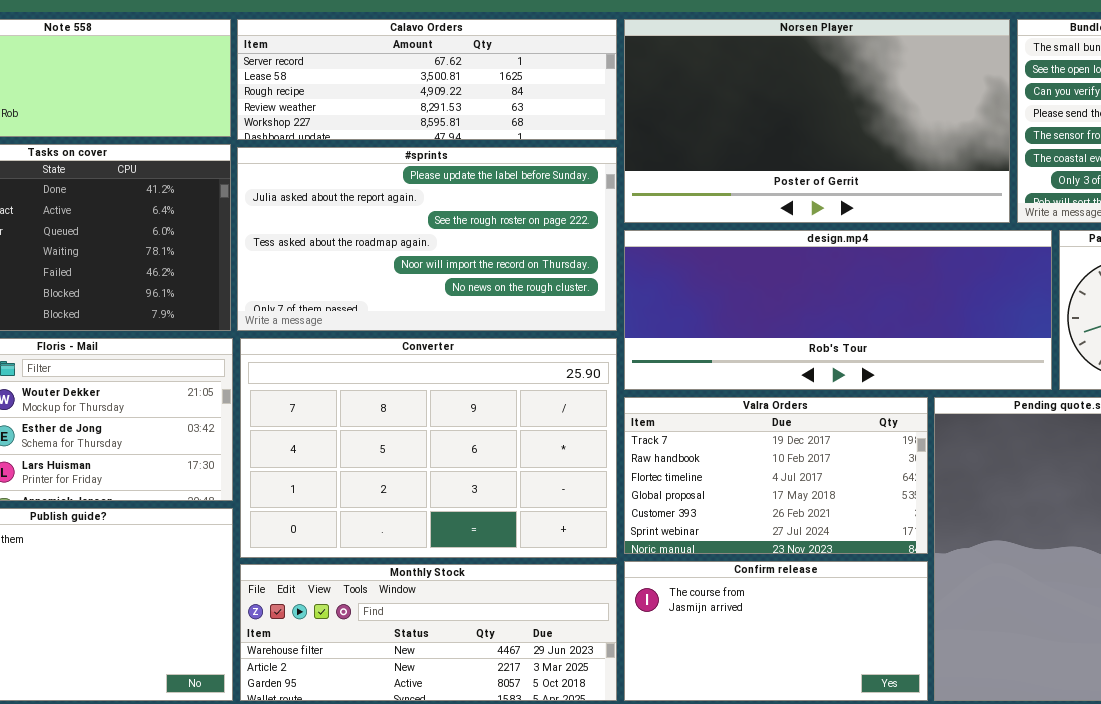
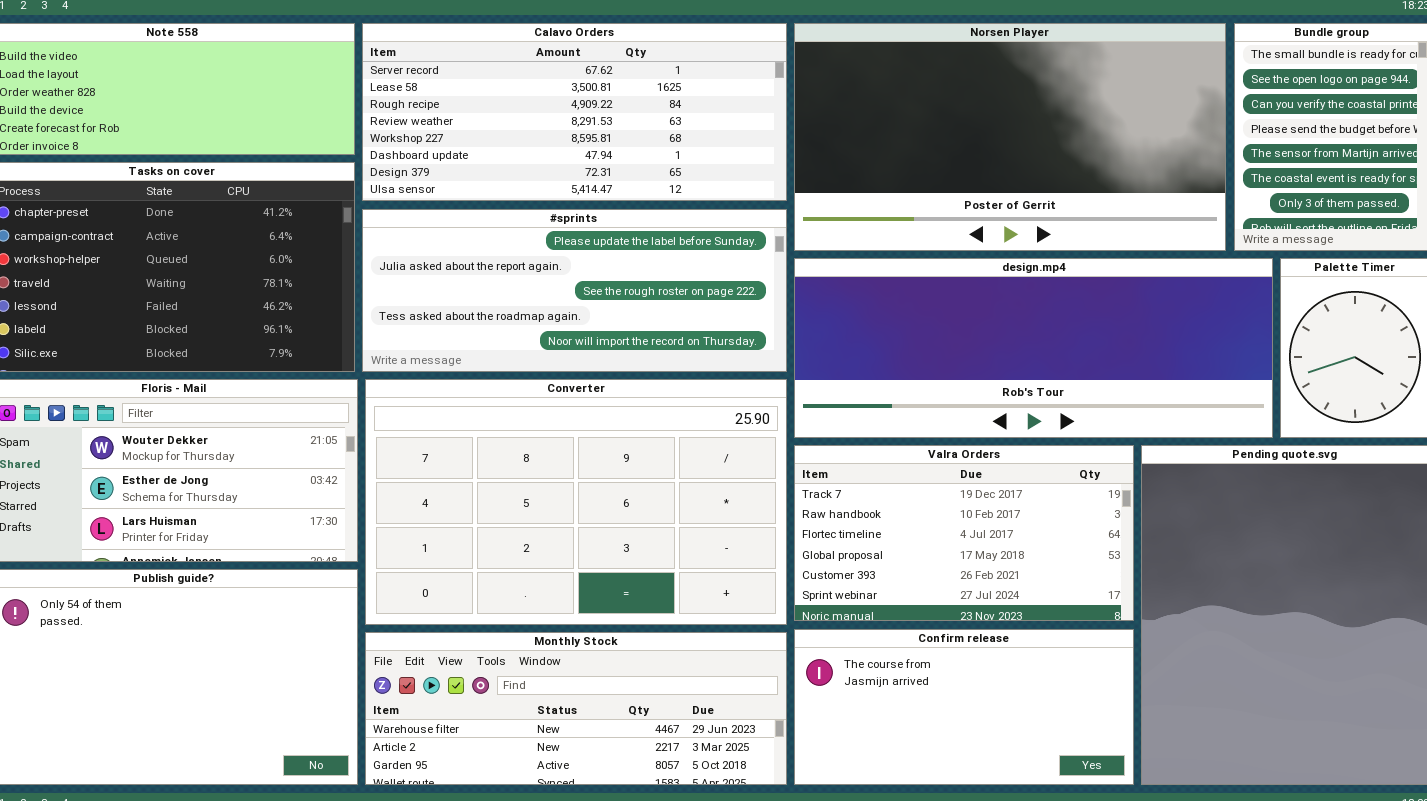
Calavo Orders: [237,19,617,140] -> [362,23,787,201], resized
#sprints: [237,147,617,331] -> [362,209,787,372], resized

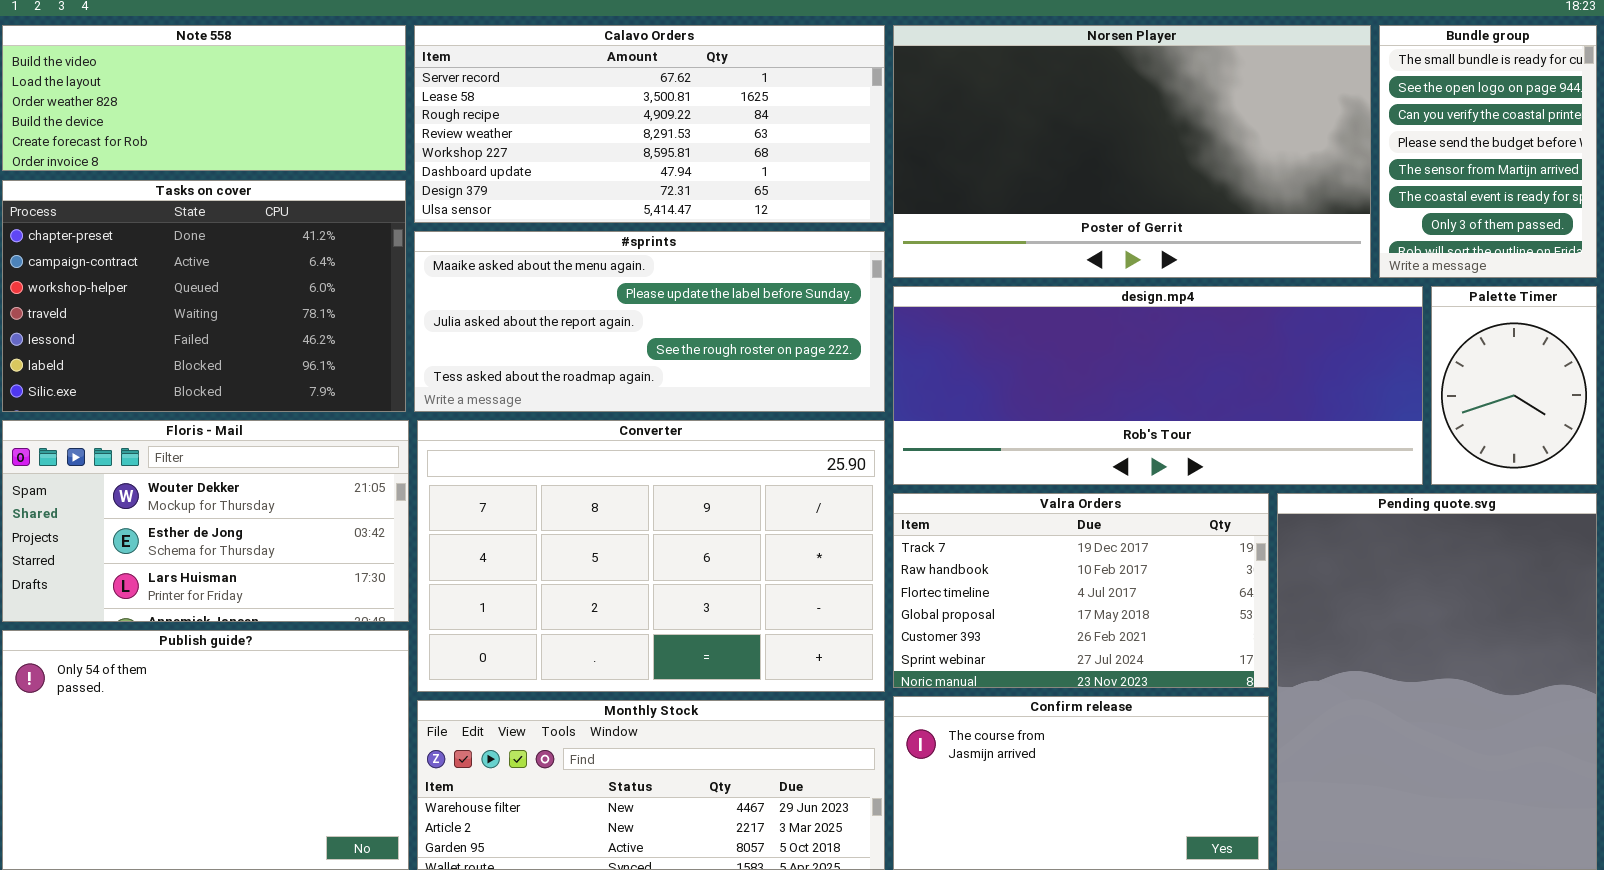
#sprints: [362,209,787,372] -> [414,231,885,412], scrolled up 1 row

